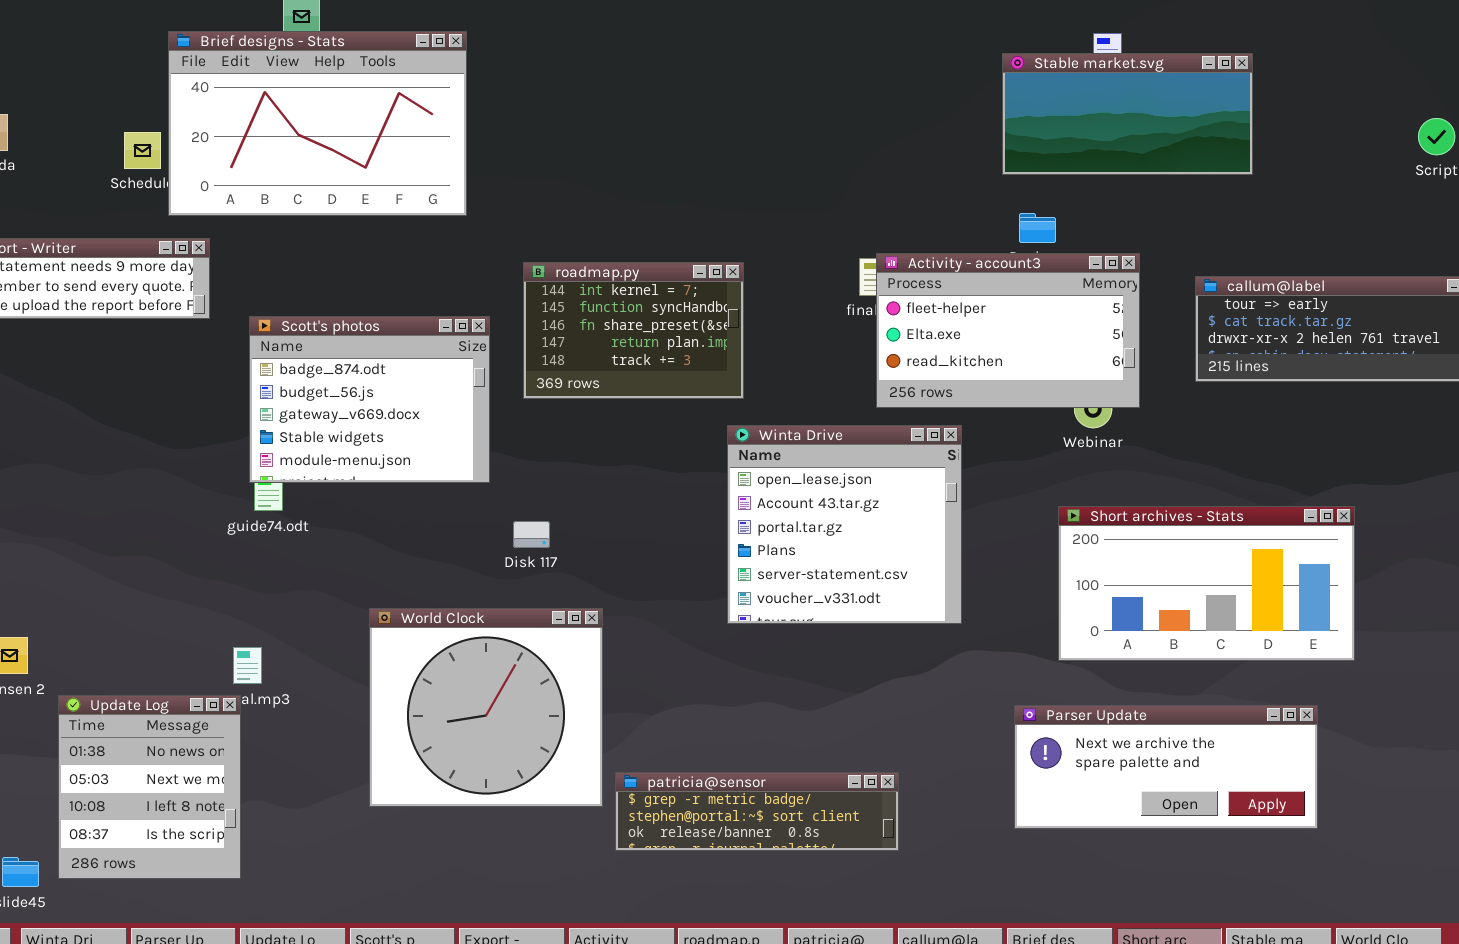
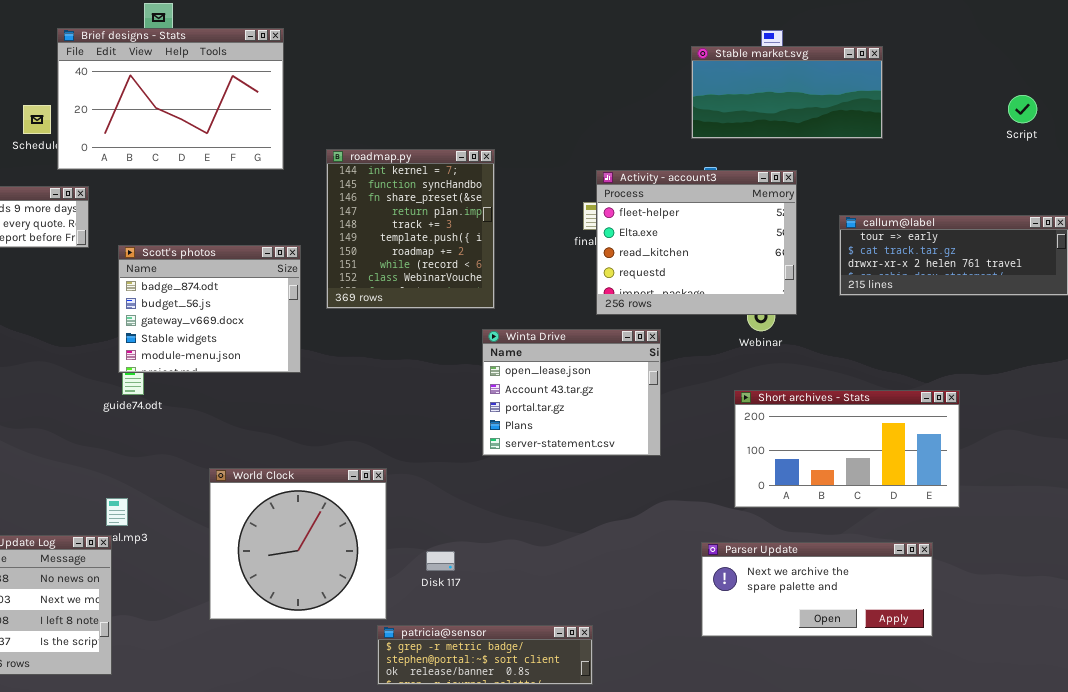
Activity - account3: [876,253,1140,408] -> [596,170,797,315], resized
roadmap.py: [523,262,744,399] -> [326,149,495,309], resized
Winta Drive: [727,425,962,624] -> [482,329,661,456], resized
Disk 117: [513,521,550,548] -> [426,551,455,571], moved
patricia@sensor: [615,772,899,851] -> [377,625,593,685], moved

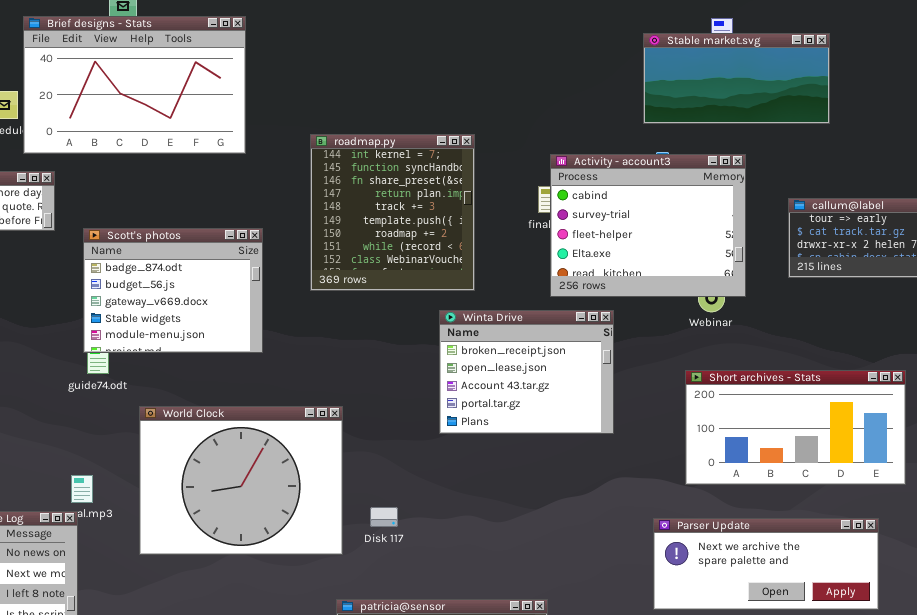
roadmap.py: [326,149,495,309] -> [310,134,475,291], moved
Activity - account3: [596,170,797,315] -> [550,154,746,297], scrolled up 2 rows
Winta Drive: [482,329,661,456] -> [439,310,614,434], scrolled up 1 row
World Clock: [209,468,387,620] -> [139,406,343,555], moved, resized
Disk 117: [426,551,455,571] -> [370,507,398,527], moved

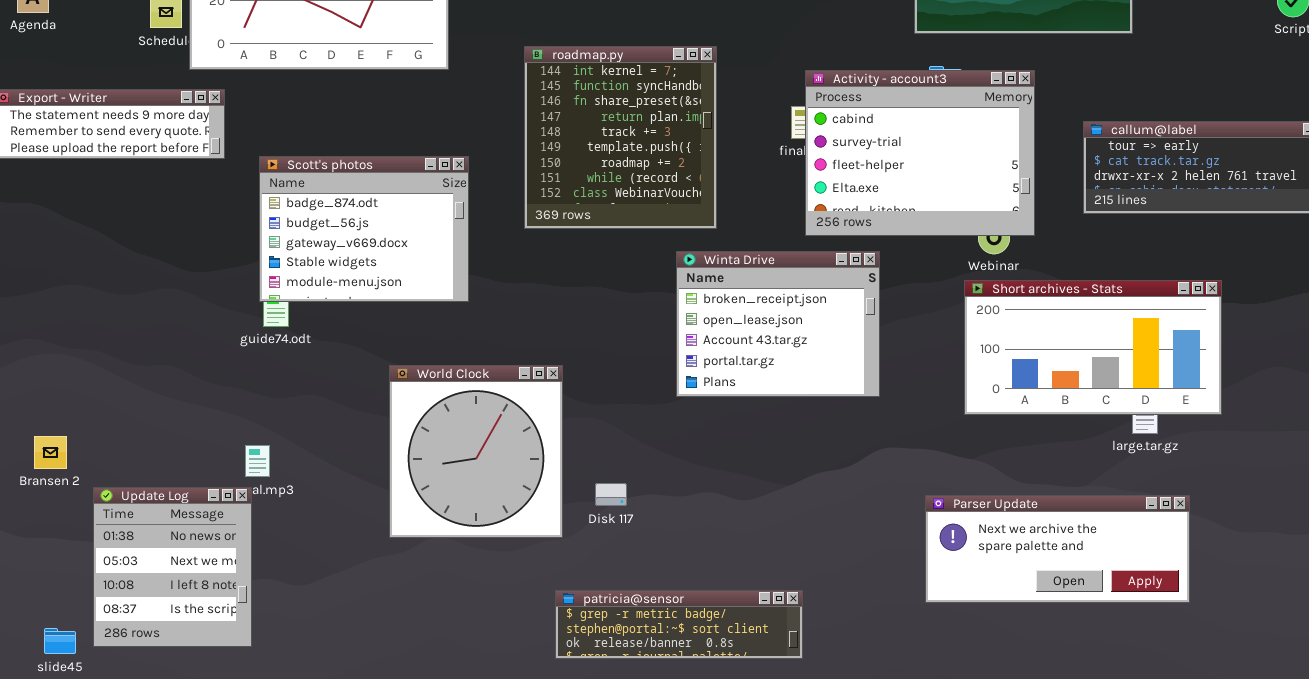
Short archives - Stats: [685,370,906,485] -> [964,280,1222,415], moved
World Clock: [139,406,343,555] -> [389,365,563,538], resized

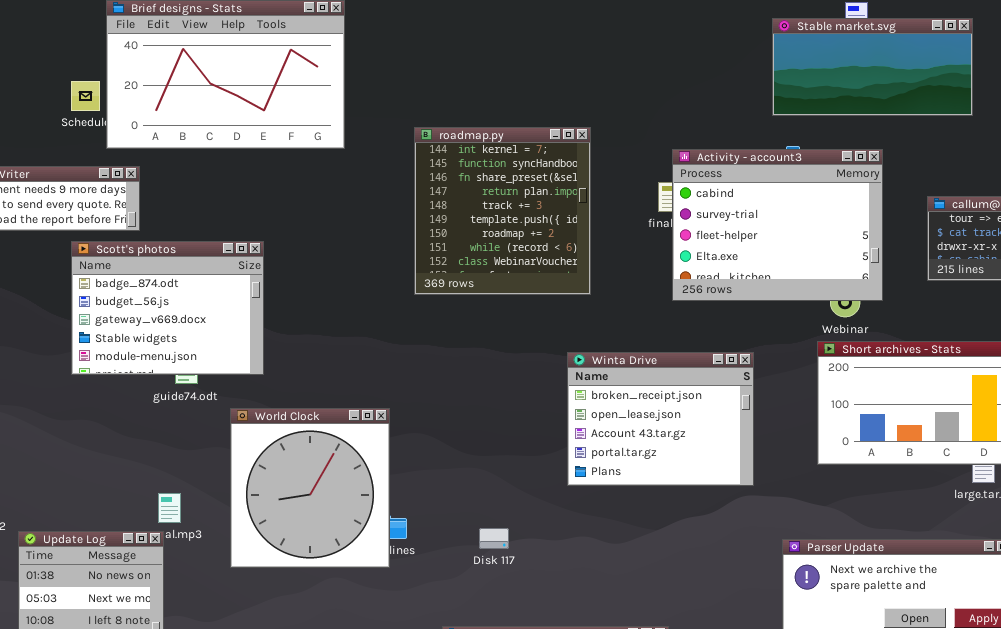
Scott's photos: [259,156,469,302] -> [71,241,264,375], moved
Winta Drive: [676,251,880,397] -> [567,352,754,486], moved
World Clock: [389,365,563,538] -> [230,408,390,568], moved

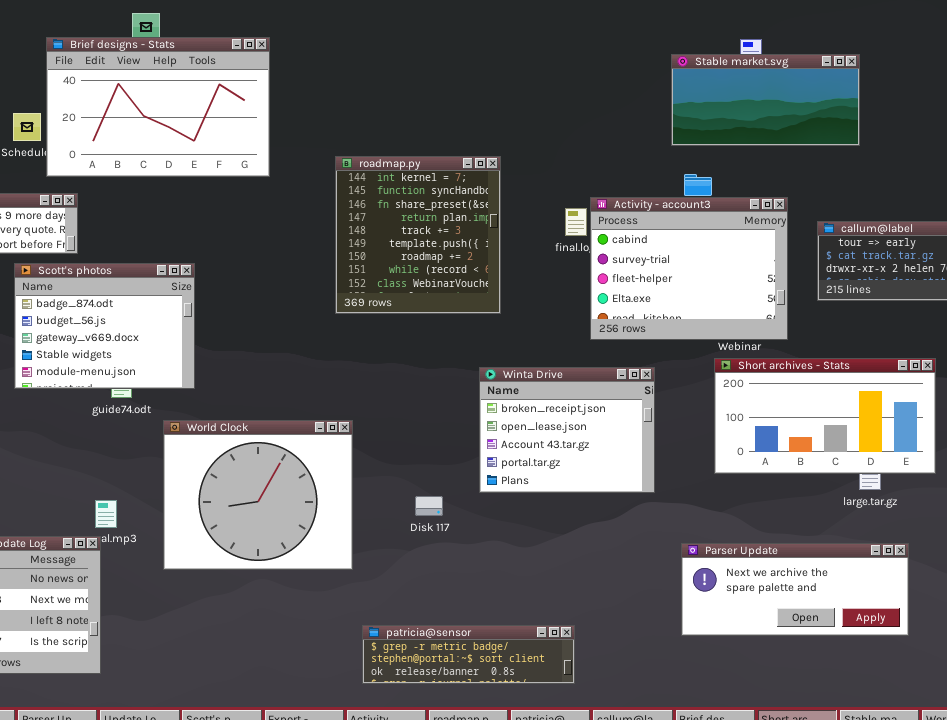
Activity - account3: [672,149,883,301] -> [590,197,788,340], moved
World Clock: [230,408,390,568] -> [163,420,353,570], resized
Disk 117: [479,528,509,549] -> [415,496,443,516], moved

